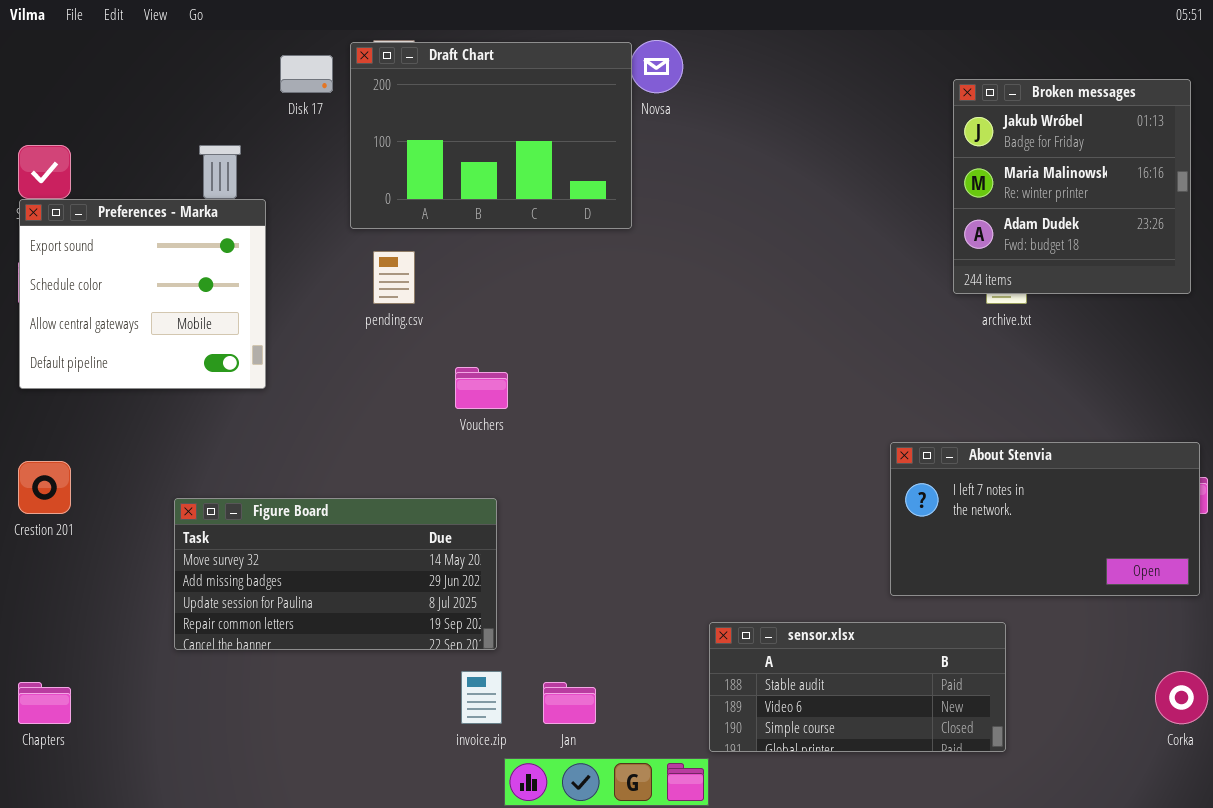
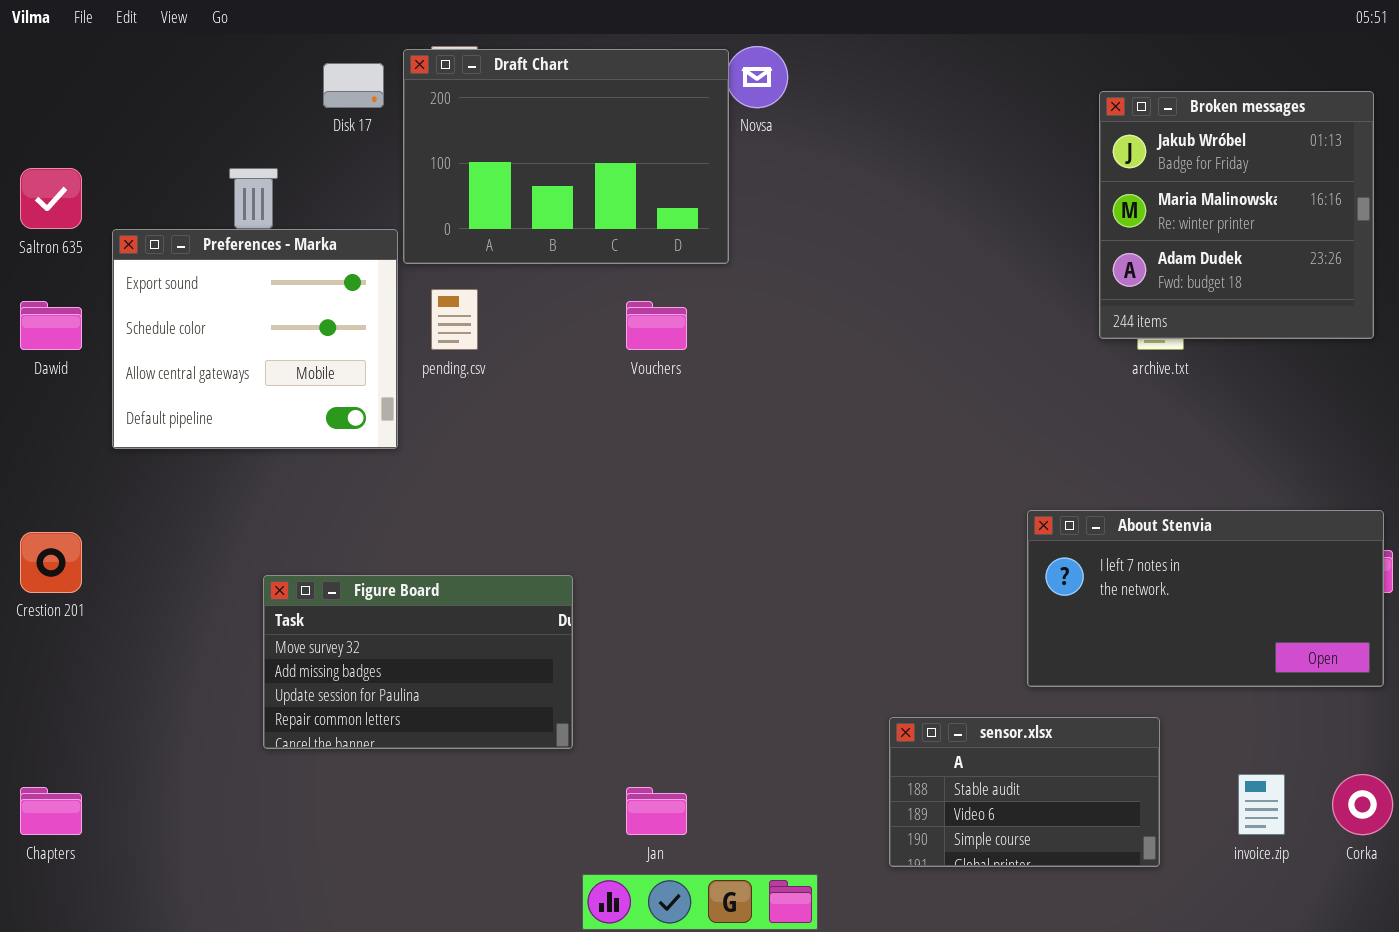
Preferences - Marka: [19,199,266,389] -> [112,229,398,449], moved
Vouchers: [455,367,508,409] -> [626,301,687,350], moved
Figure Board: [174,498,497,650] -> [263,575,573,749], resized
sensor.xlsx: [709,622,1006,752] -> [889,717,1160,867], resized
invoice.zip: [461,671,502,724] -> [1238,774,1285,835], moved

